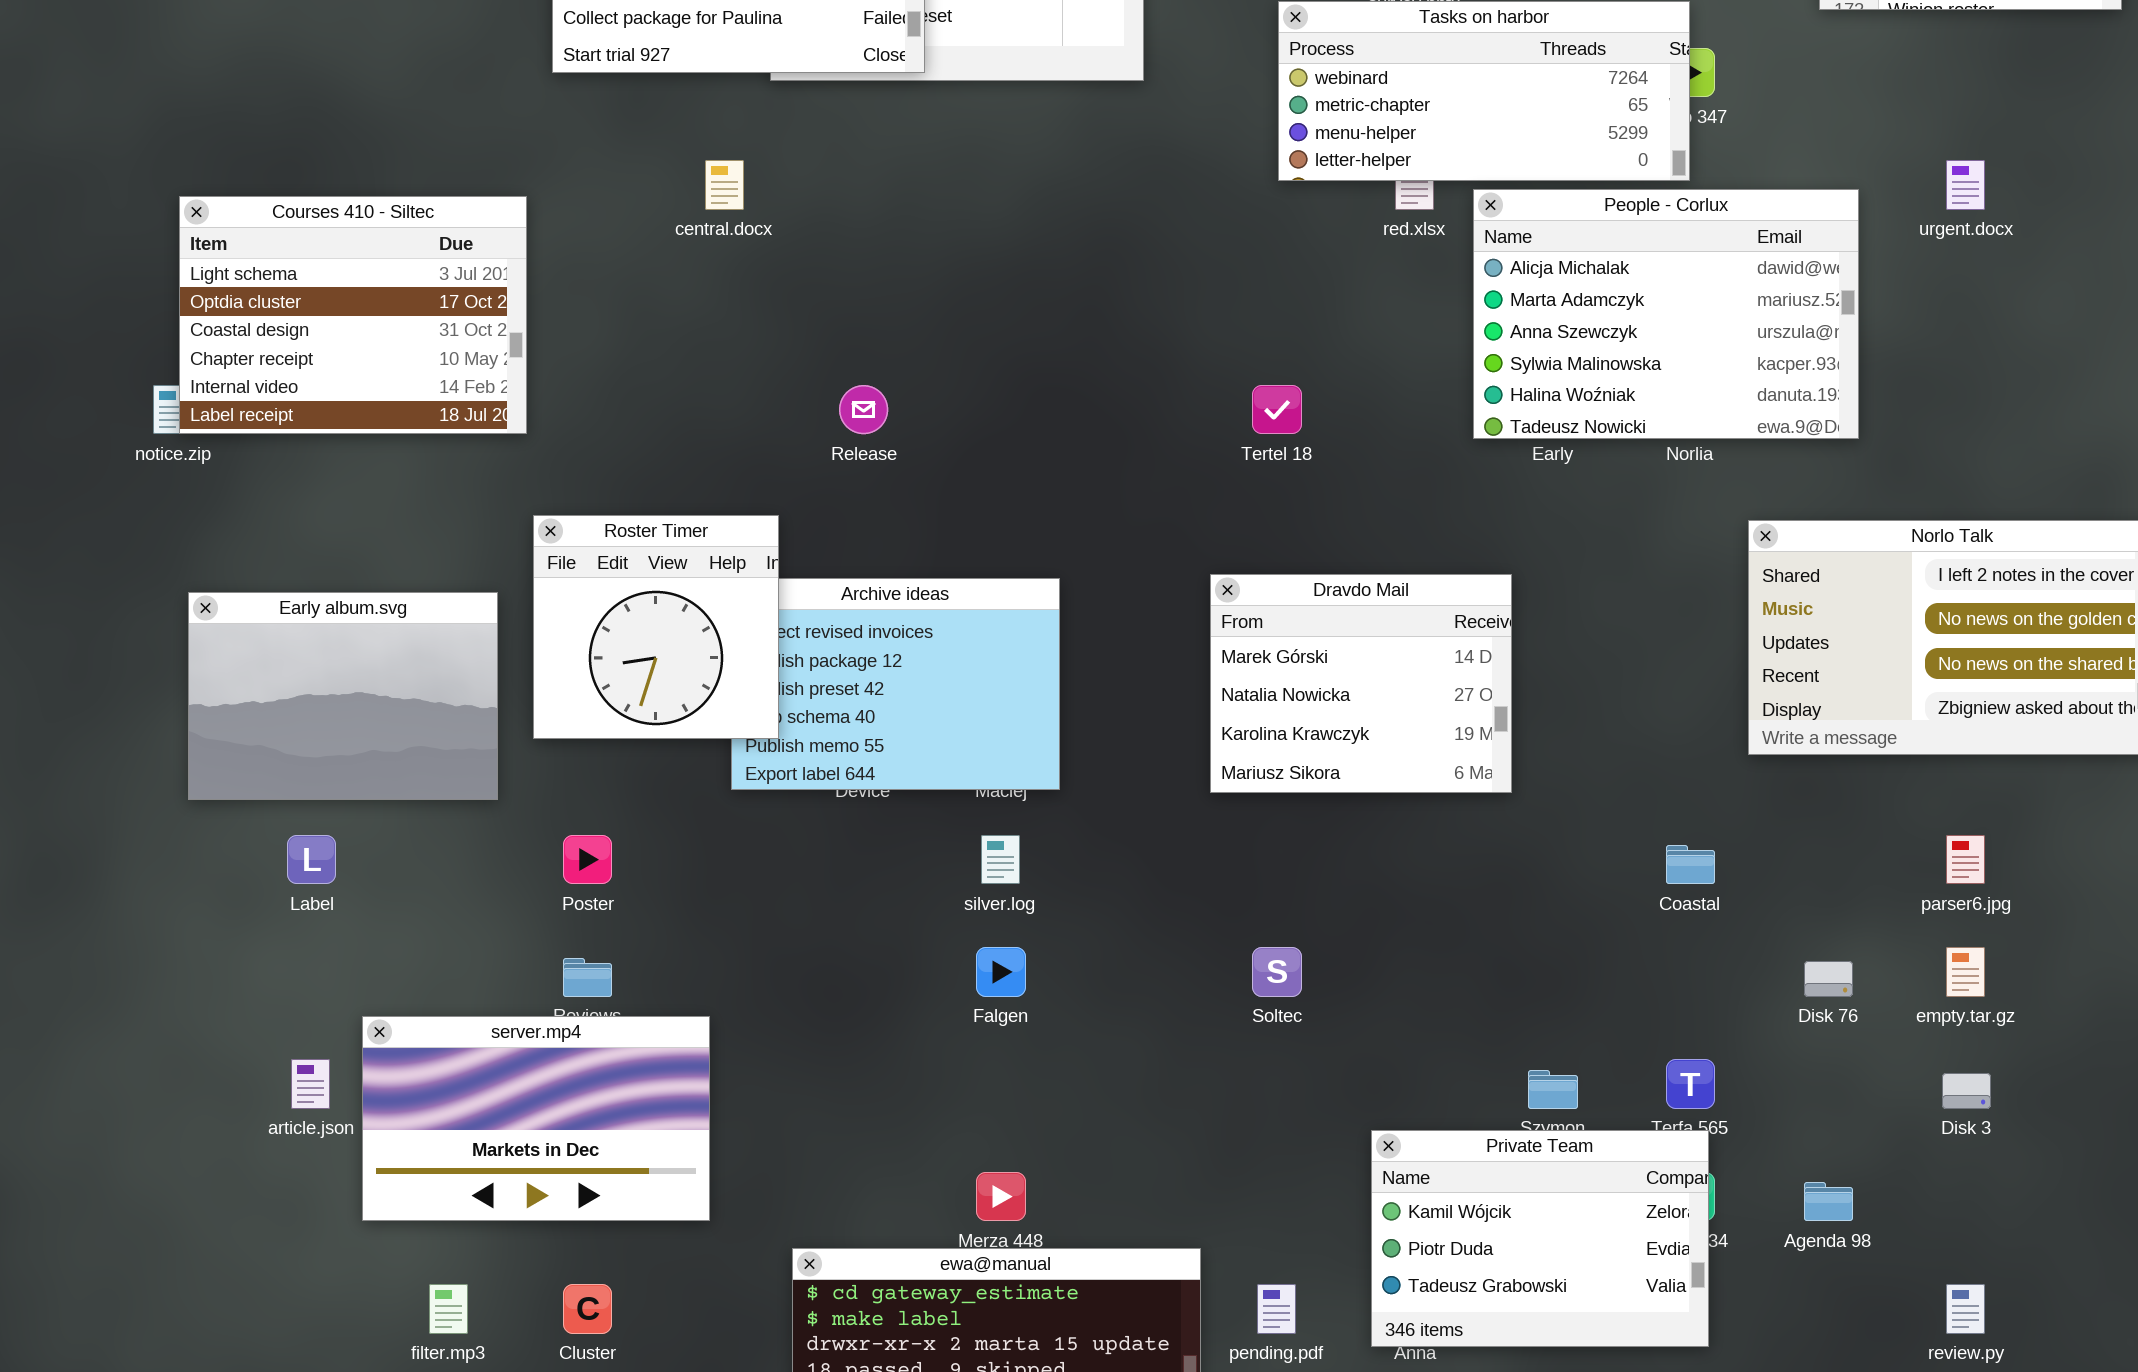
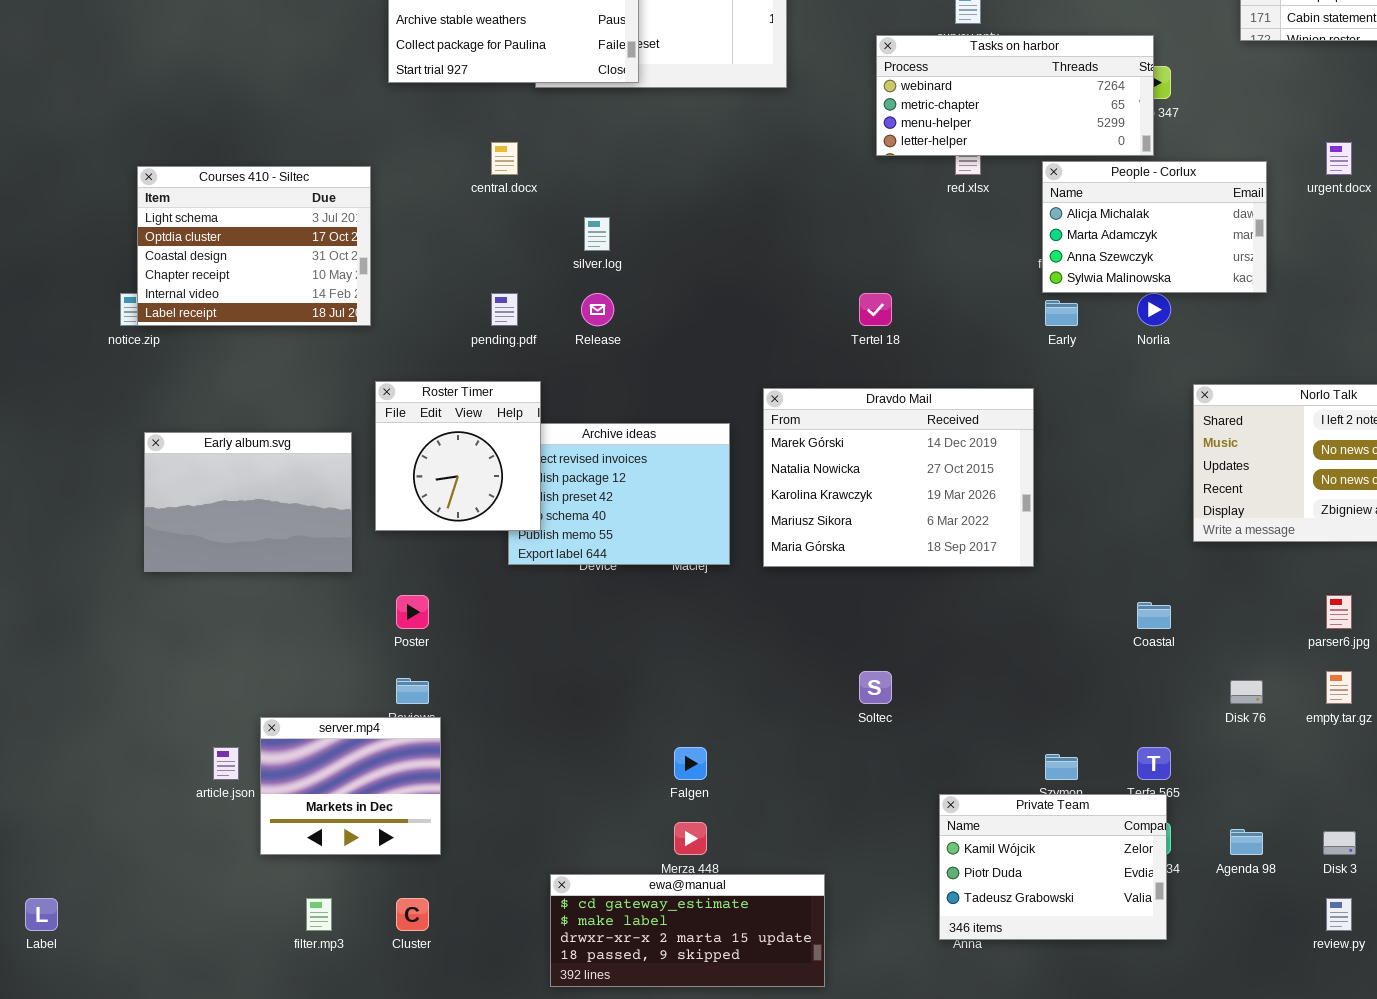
People - Corlux: [1473,189,1859,439] -> [1042,161,1267,293], resized
Dravdo Mail: [1210,574,1512,793] -> [763,388,1034,567], resized
Label: [287,835,336,884] -> [25,898,58,931], moved
silver.log: [981,835,1020,884] -> [584,217,610,251], moved
Falgen: [976,947,1026,997] -> [674,747,707,780], moved
server.mp4: [362,1016,710,1221] -> [260,717,441,855], resized
Disk 3: [1942,1073,1991,1109] -> [1323,831,1356,855], moved
pending.pdf: [1257,1284,1296,1334] -> [491,293,518,326], moved

